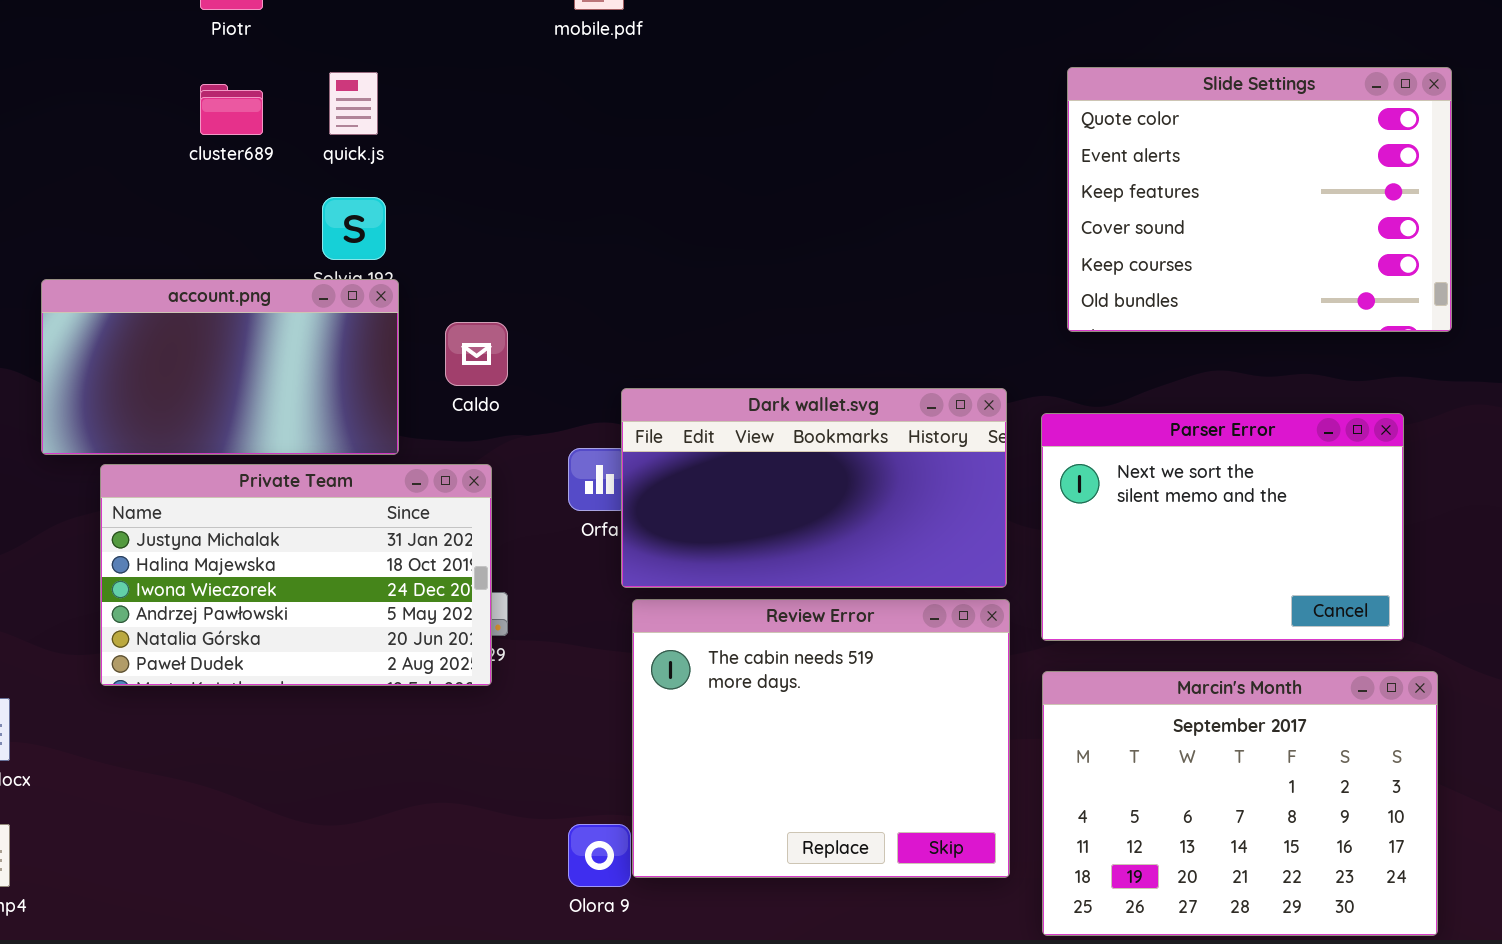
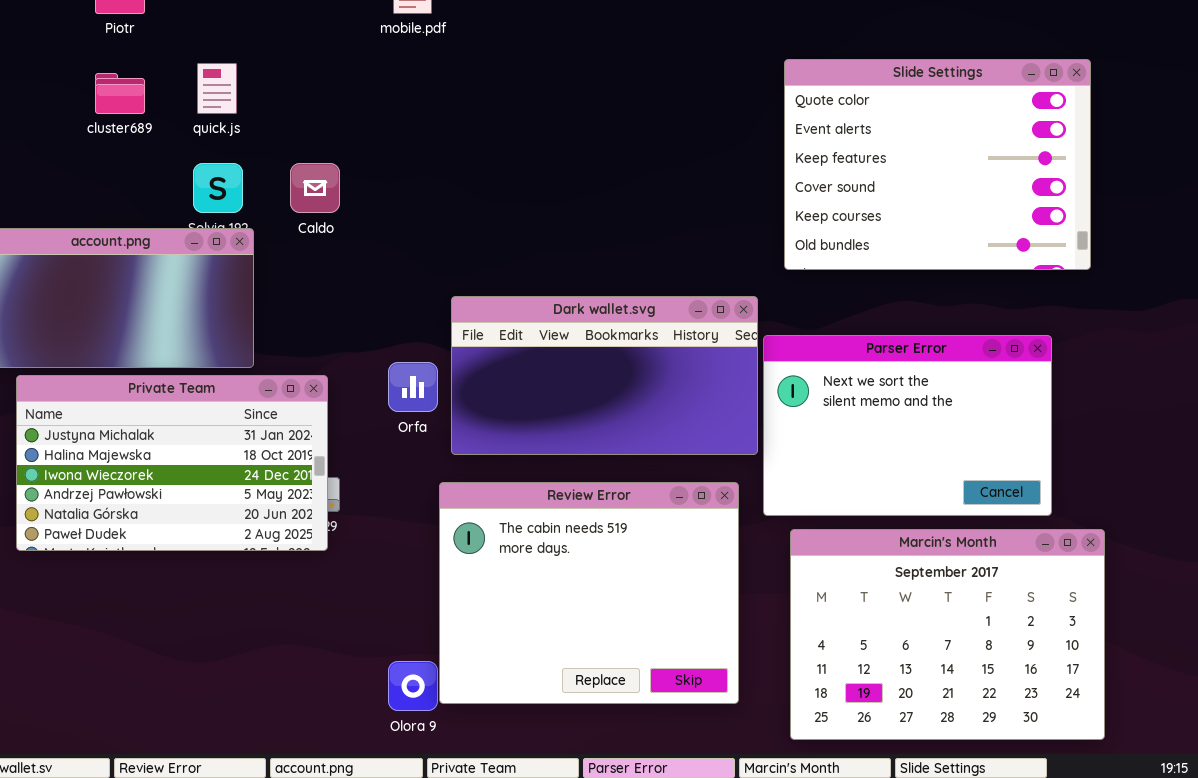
Caldo: [445,322,508,386] -> [290,163,340,213], moved
Dark wallet.svg: [621,388,1007,588] -> [451,296,758,455], moved
Marcin's Month: [1042,671,1438,936] -> [790,529,1105,740], moved

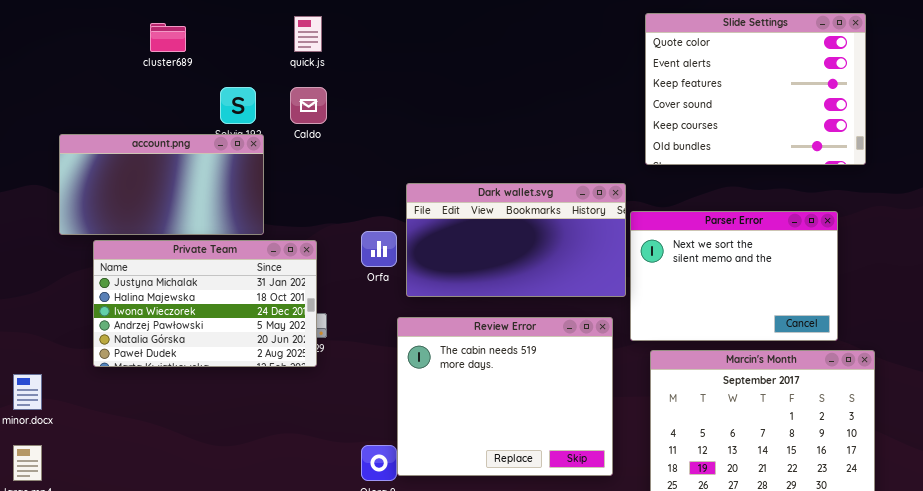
quick.js: [197,63,237,114] -> [294,16,322,52], moved

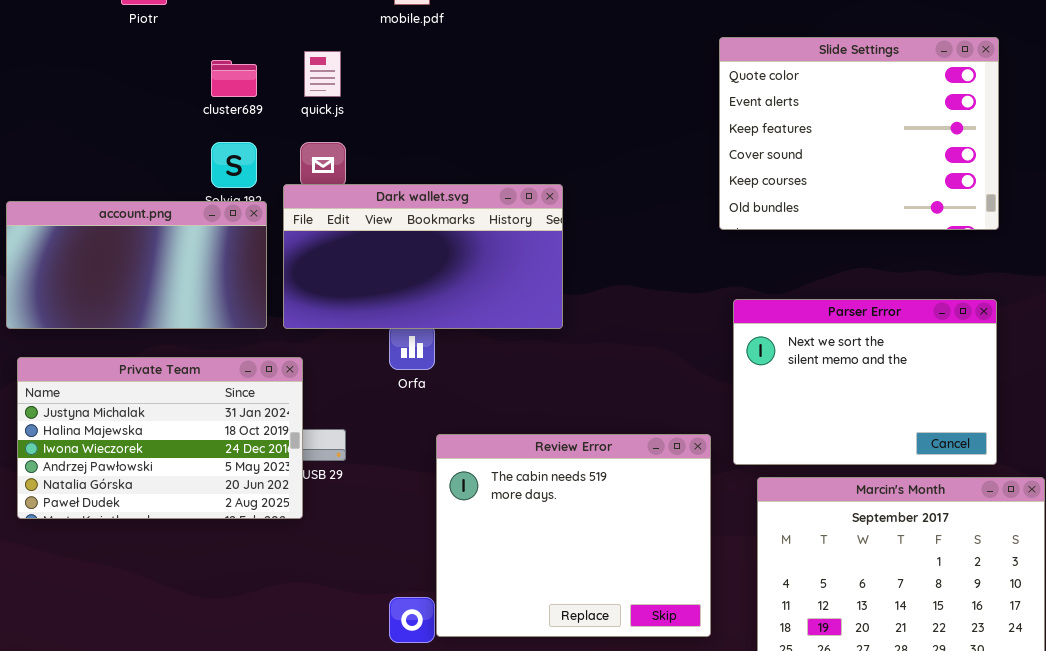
Slide Settings: [645,13,866,165] -> [719,37,999,230], moved
cluster689: [150,23,186,52] -> [211,60,257,97], moved
Dark wallet.svg: [406,183,626,297] -> [283,184,563,329], moved
Private Team: [93,240,317,367] -> [17,357,303,519], moved

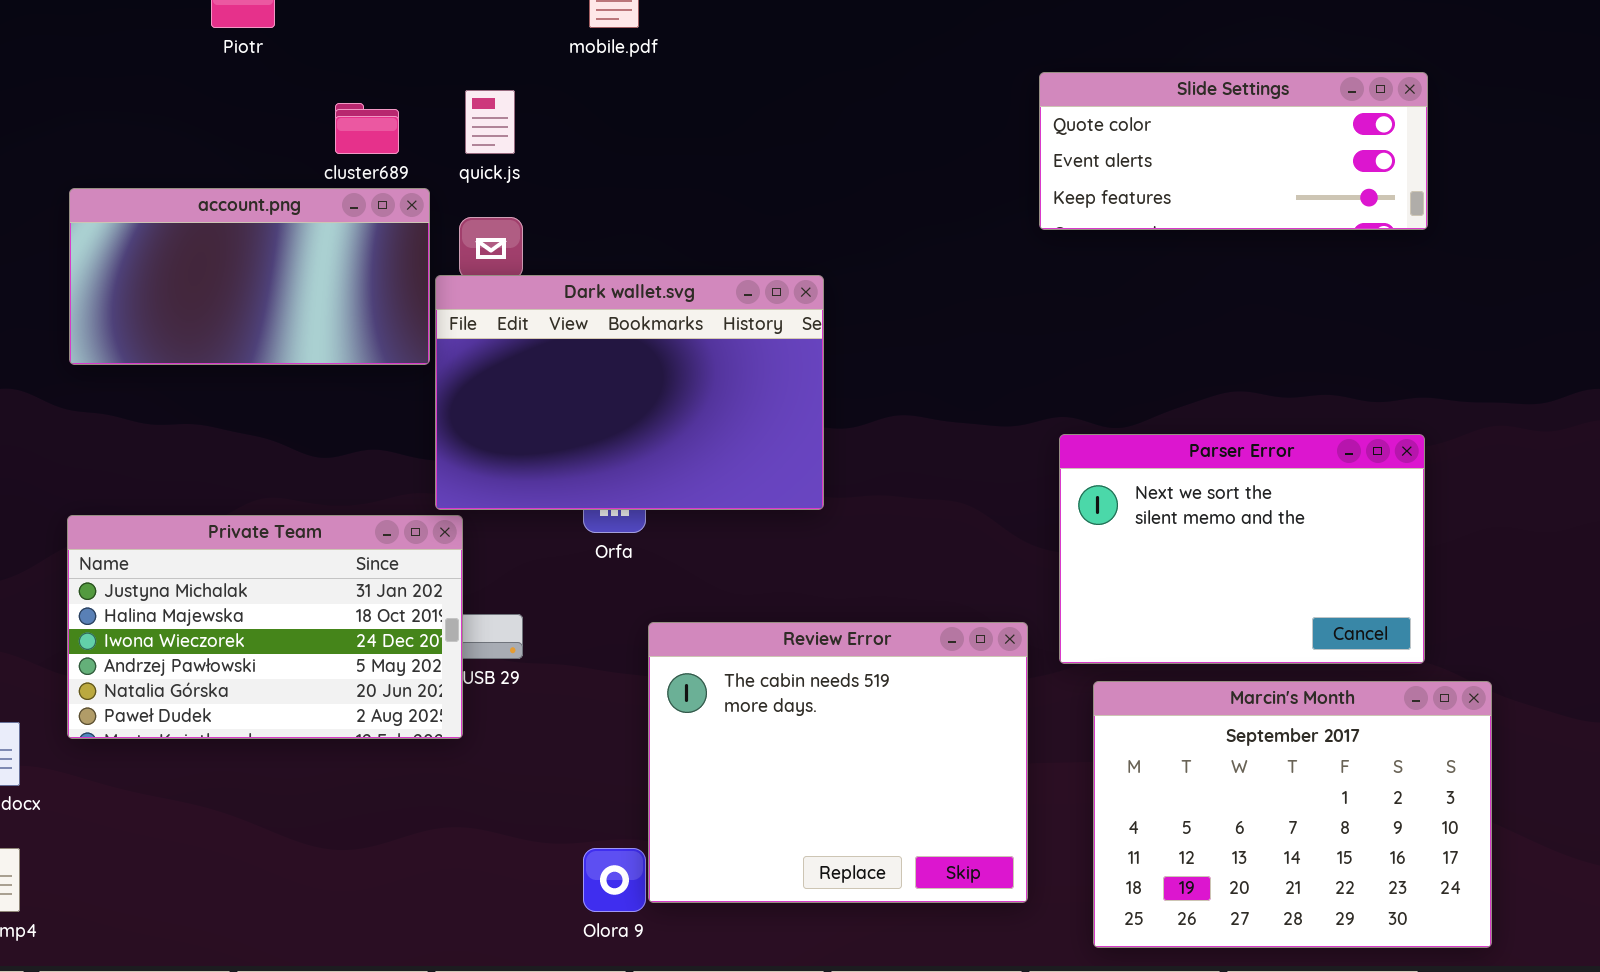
Slide Settings: [719,37,999,230] -> [1039,72,1428,230], resized
Dark wallet.svg: [283,184,563,329] -> [435,275,824,510], resized
account.png: [6,201,267,329] -> [69,188,430,365], moved

